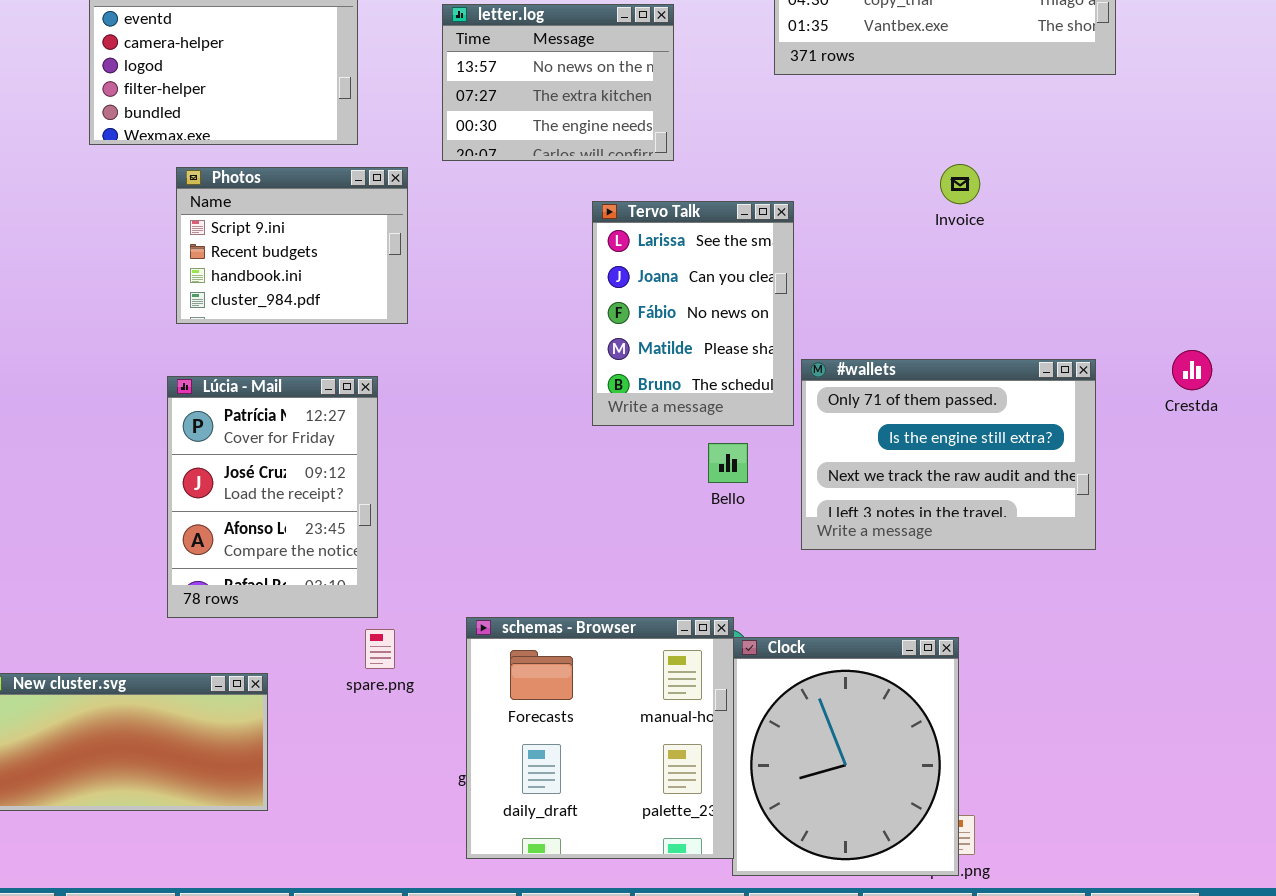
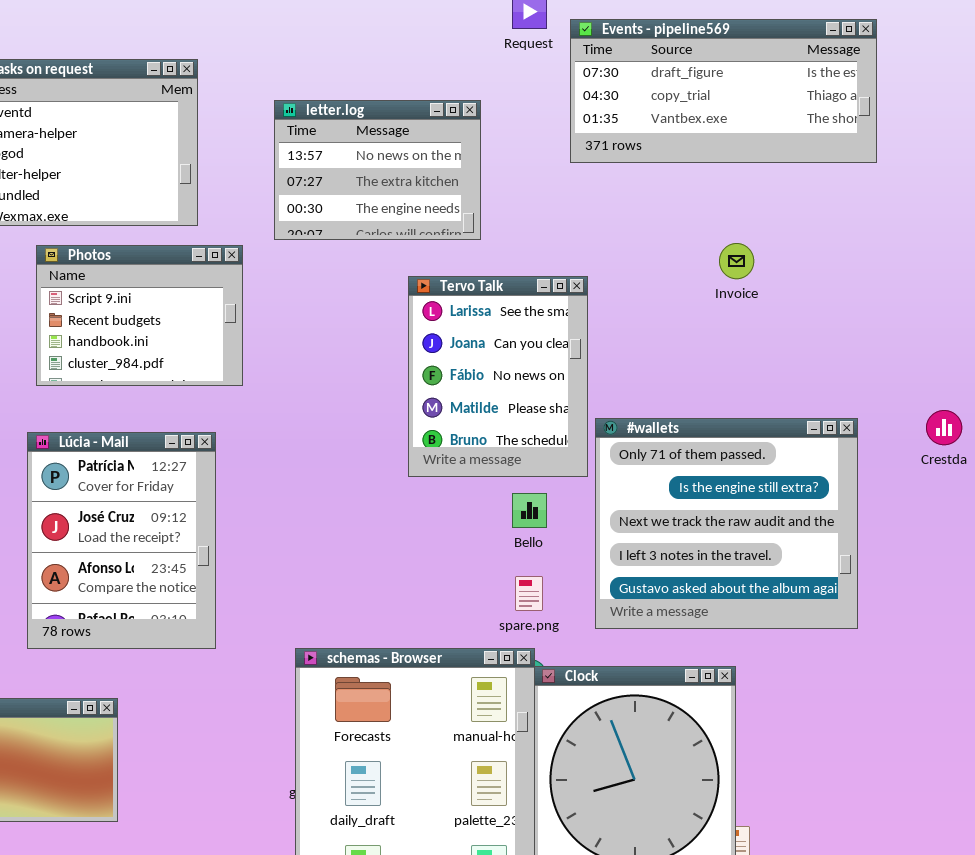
#wallets: [801,359,1096,550] -> [595,418,858,629], resized
spare.png: [365,629,395,669] -> [515,576,543,611], moved

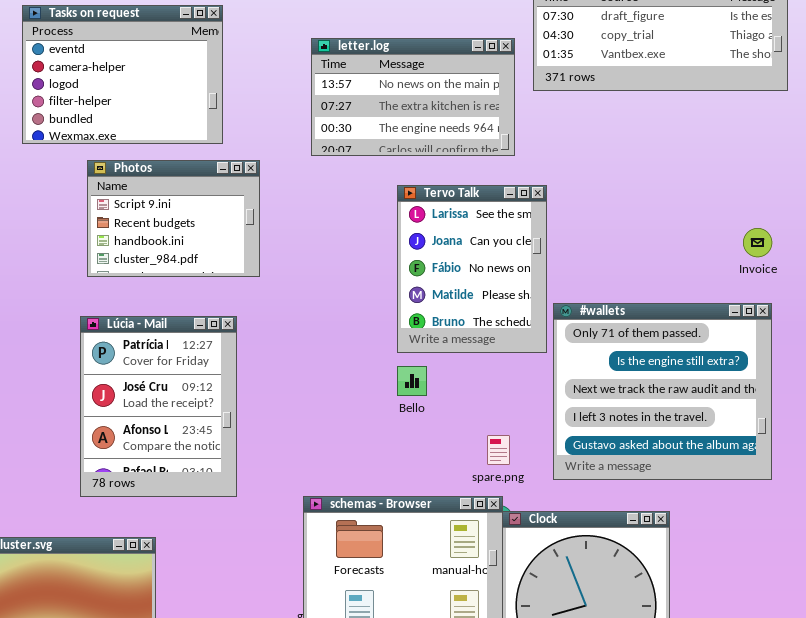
letter.log: [274,100,481,240] -> [311,38,515,156], moved, resized
Invoice: [719,243,754,279] -> [743,228,772,257], moved
Bello: [512,493,547,528] -> [397,366,427,396], moved

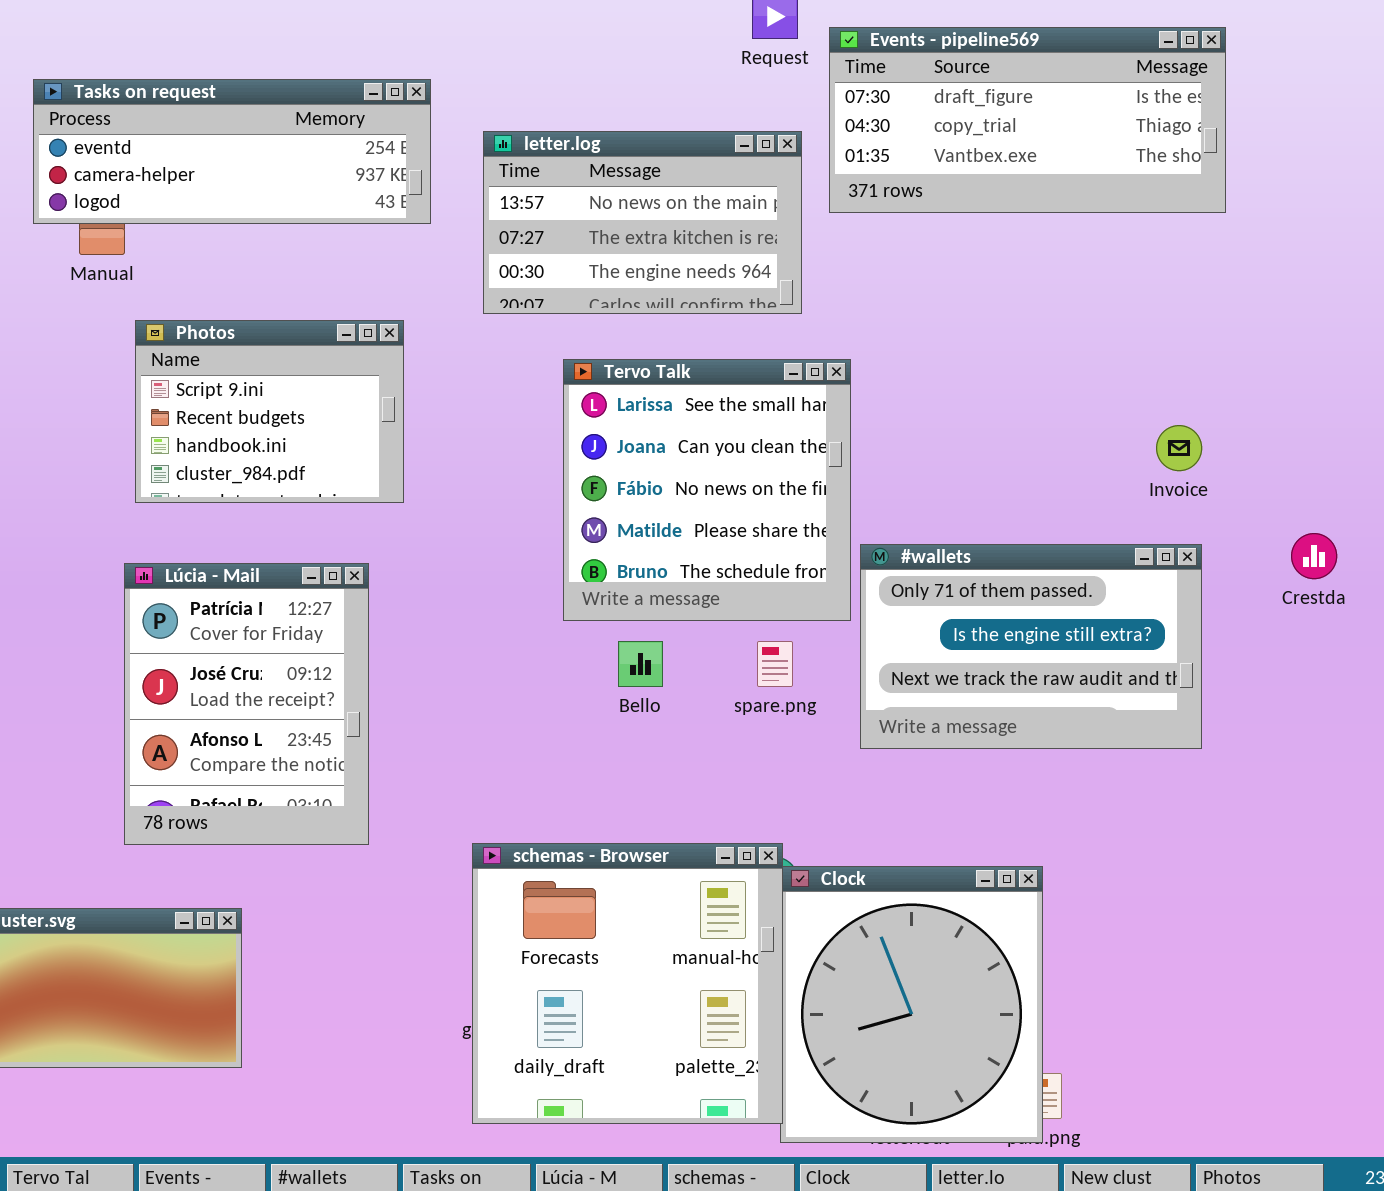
Tasks on request: [22,5,223,144] -> [33,79,431,224], resized
Tervo Talk: [397,185,547,353] -> [563,359,851,621], resized
#wallets: [553,303,772,480] -> [860,544,1202,749], resized
spare.png: [487,435,510,465] -> [757,641,793,687], moved

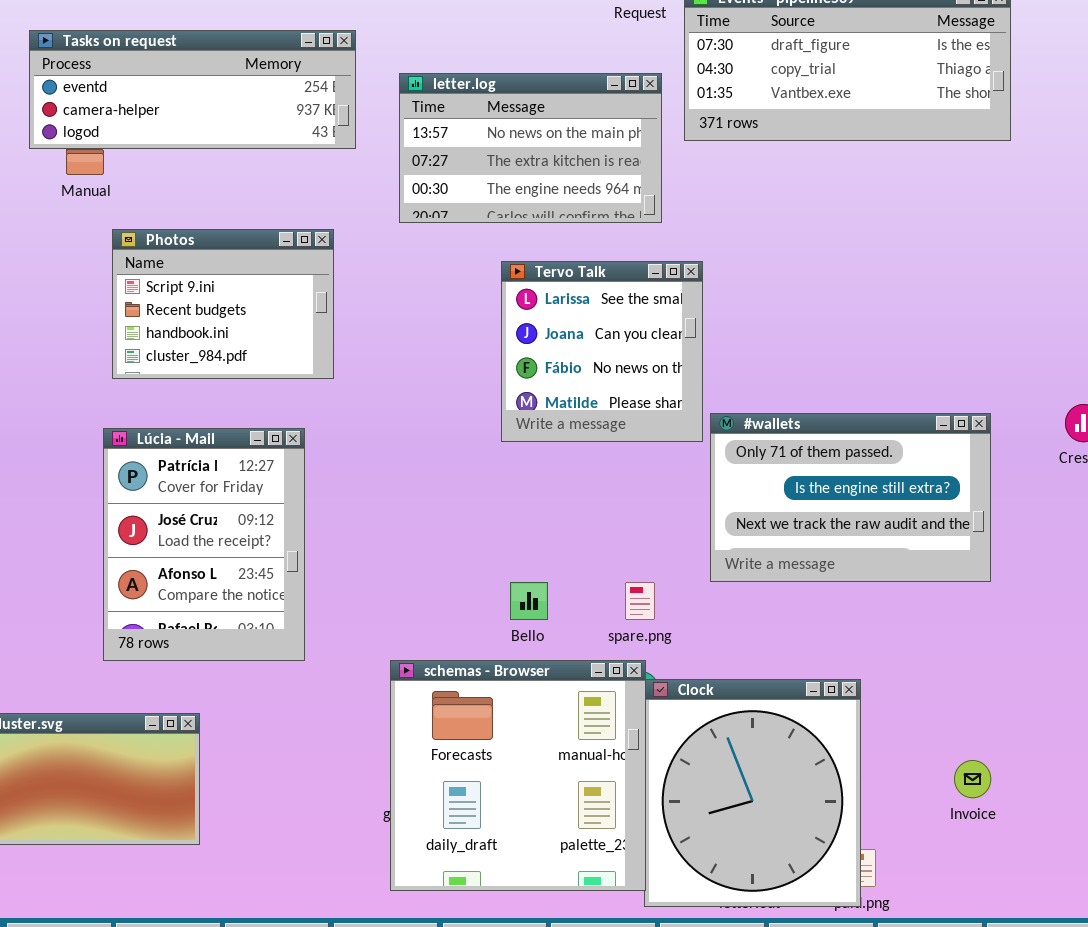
Tervo Talk: [563,359,851,621] -> [501,261,703,442], resized
Invoice: [1156,425,1202,471] -> [954,760,991,798], moved
Bello: [618,641,663,687] -> [510,582,548,620], moved
spare.png: [757,641,793,687] -> [625,582,655,620], moved

